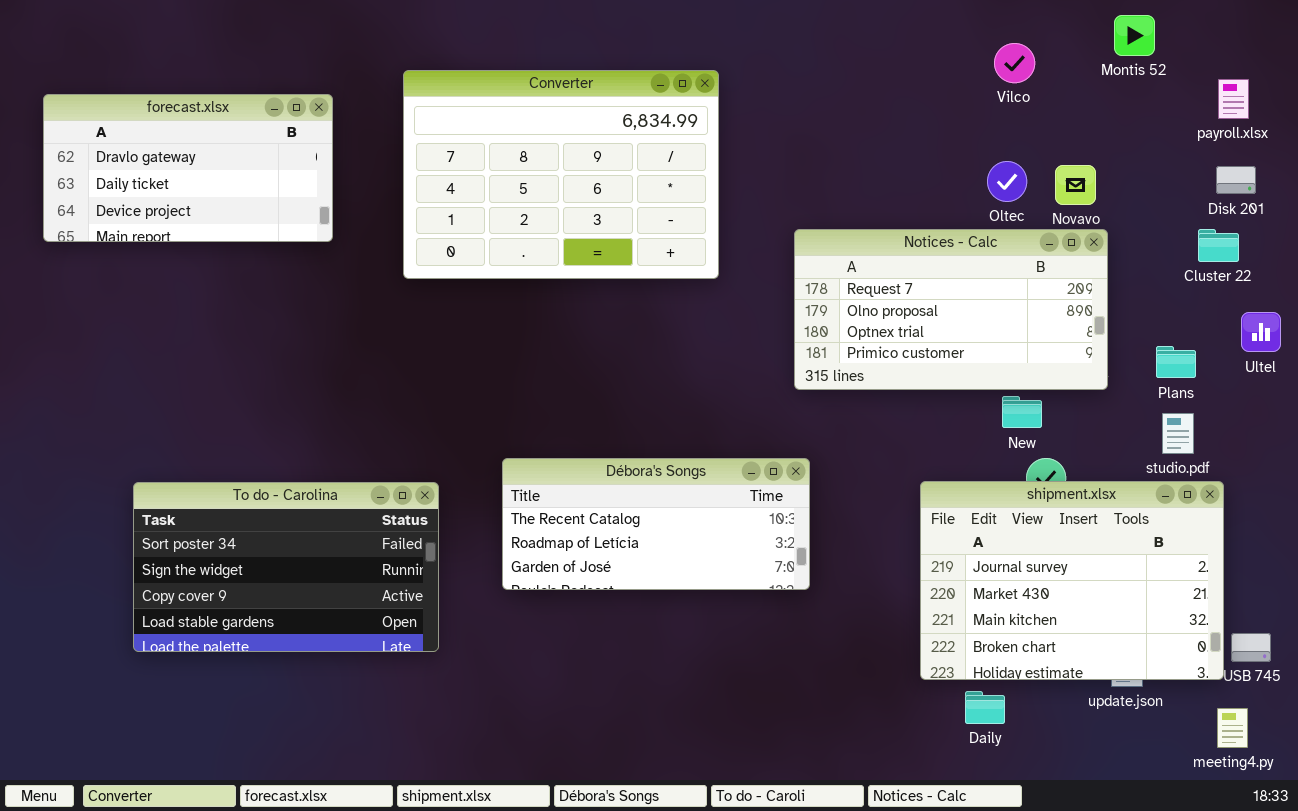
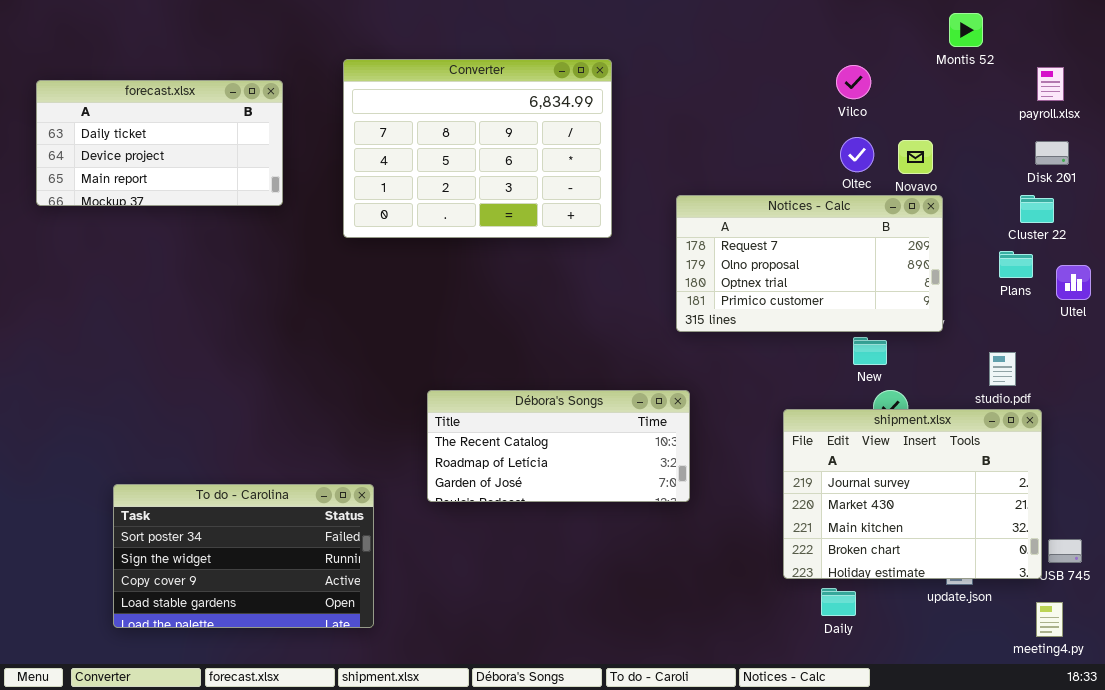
Vilco: [994,43,1035,83] -> [836,65,871,99], moved
forecast.xlsx: [43,94,333,242] -> [36,80,283,206], scrolled down 1 row
Plans: [1156,346,1196,378] -> [999,251,1033,278], moved
To do - Carolina: [133,482,439,652] -> [113,484,374,628], moved

